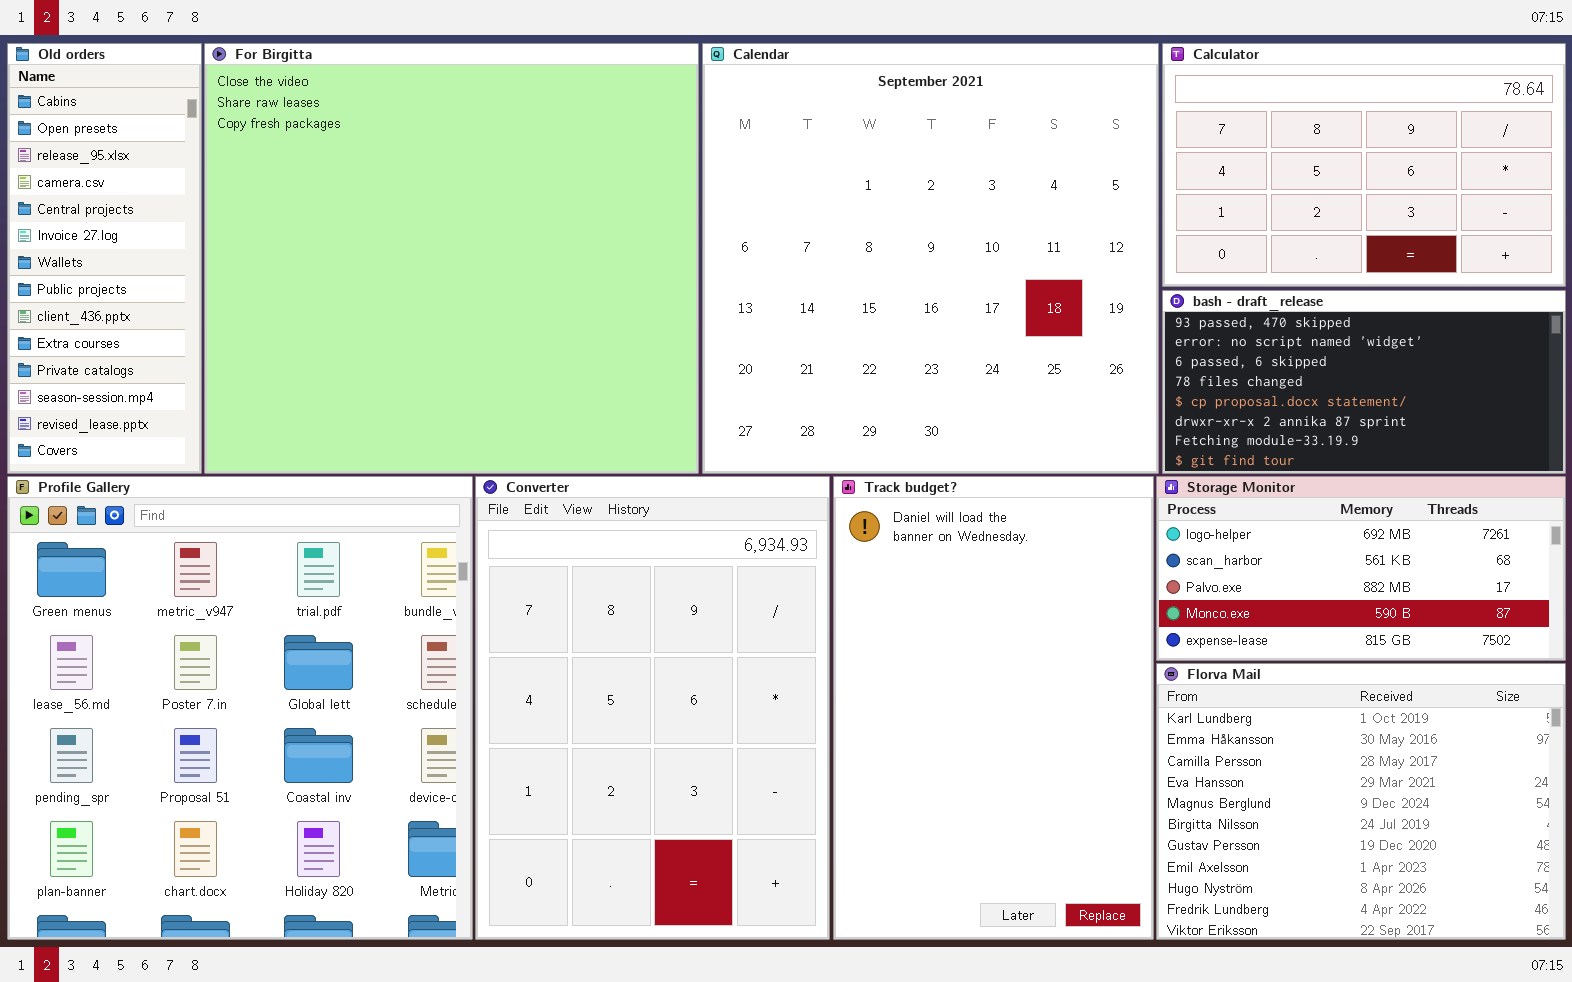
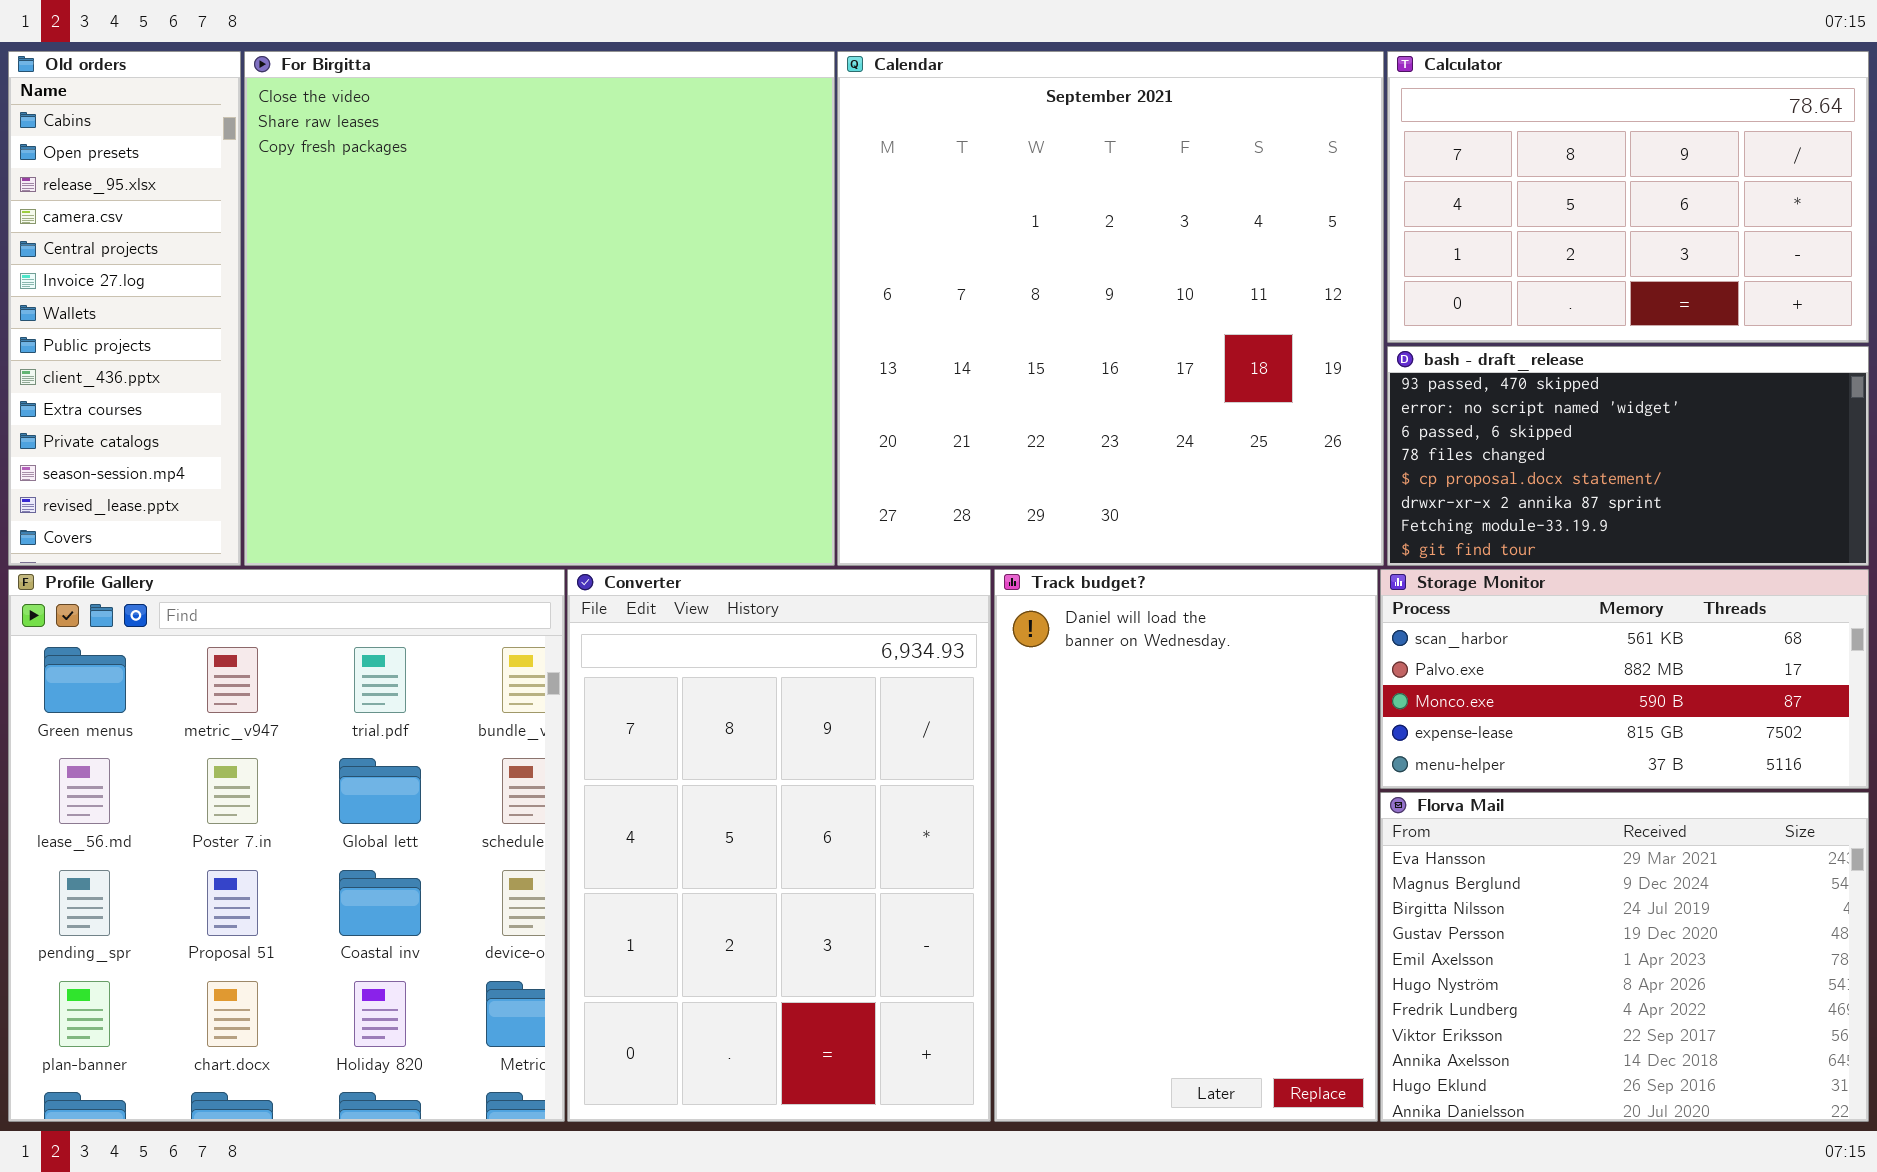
Storage Monitor: [1156,476,1566,661] -> [1380,569,1869,789], scrolled down 1 row
Florva Mail: [1156,663,1566,940] -> [1380,792,1869,1122], scrolled down 3 rows

